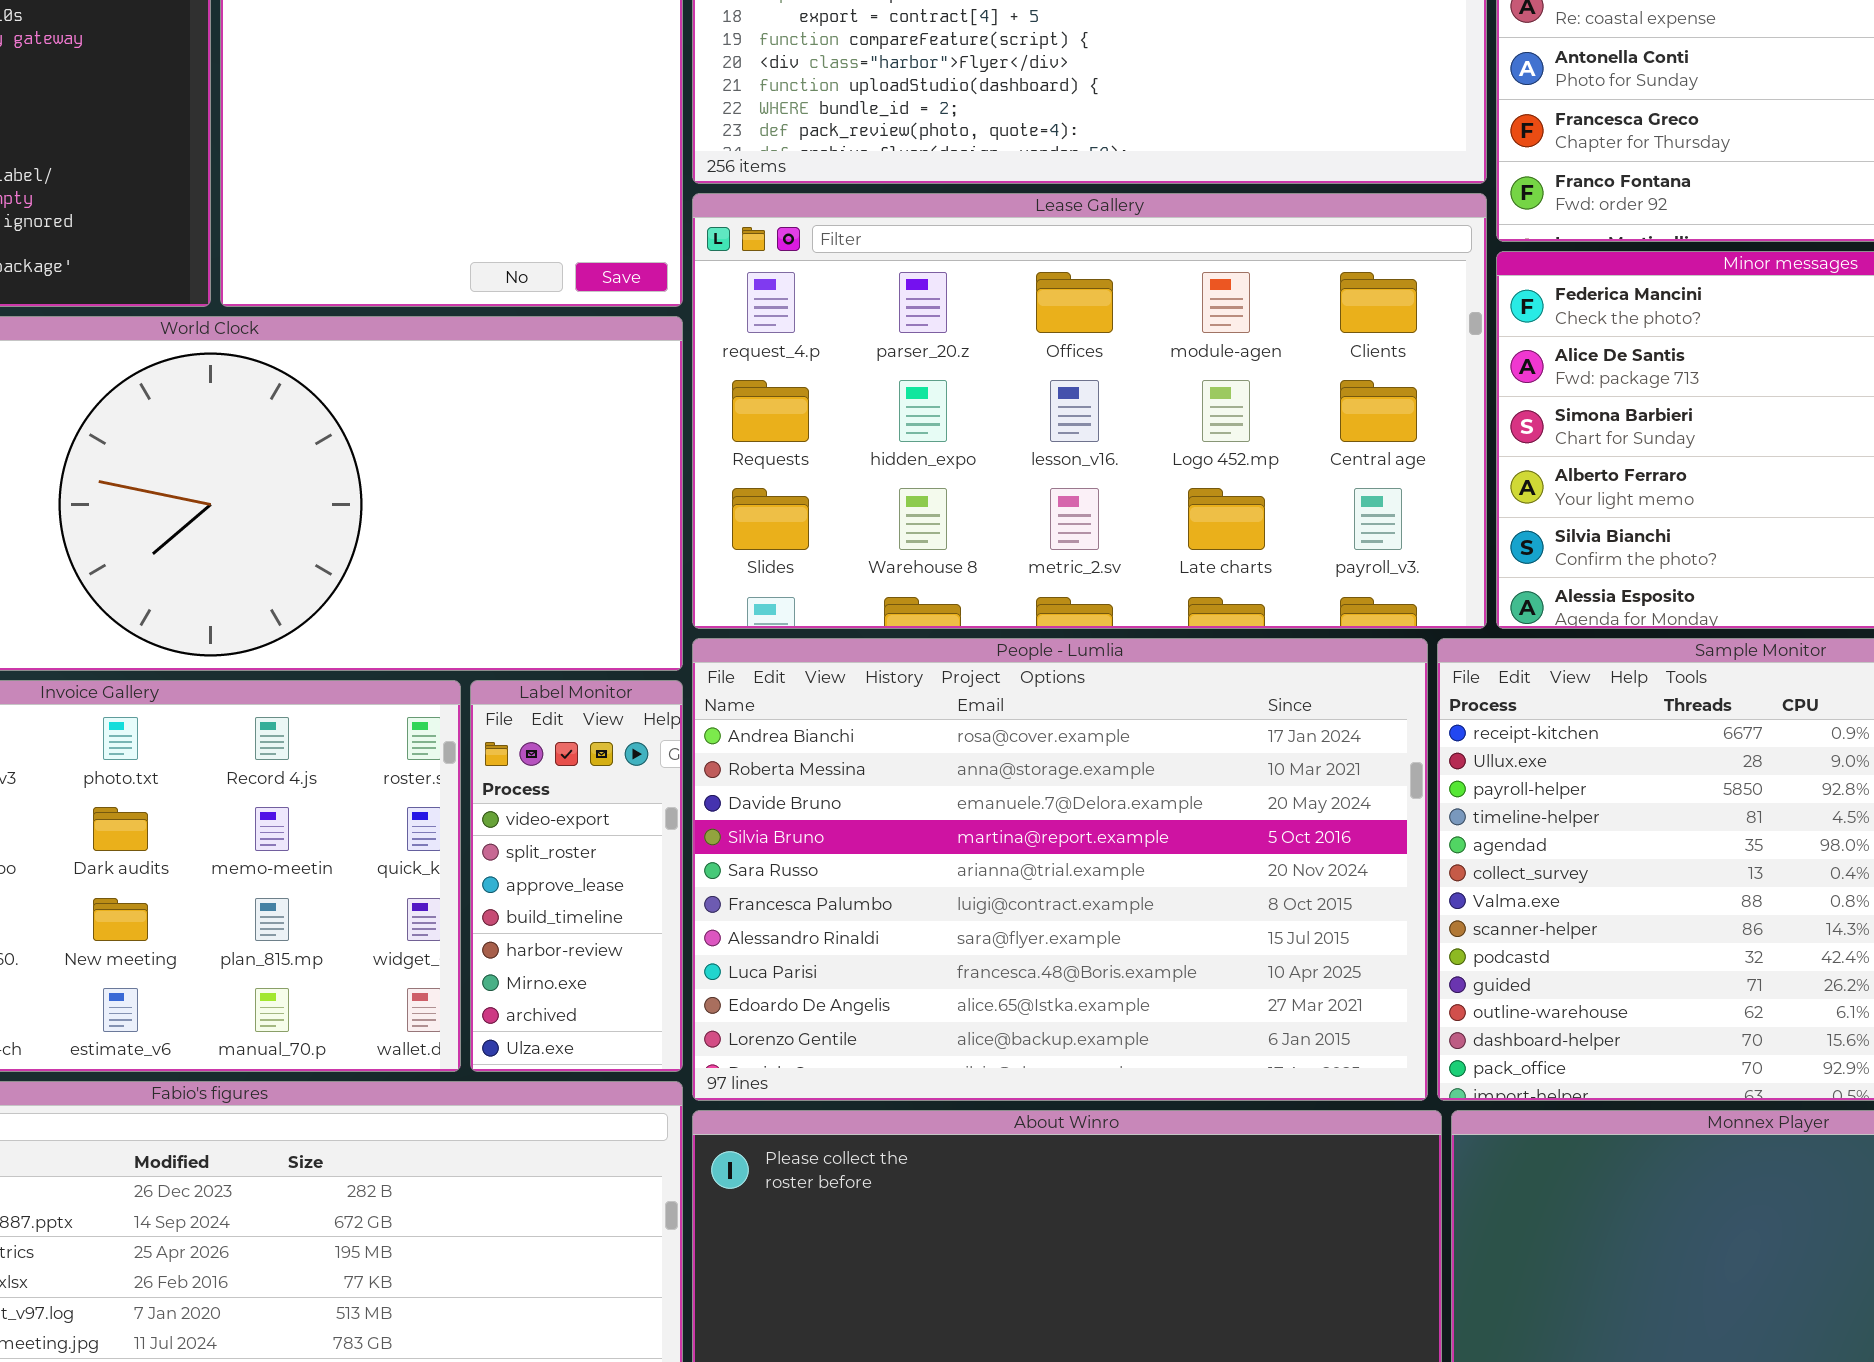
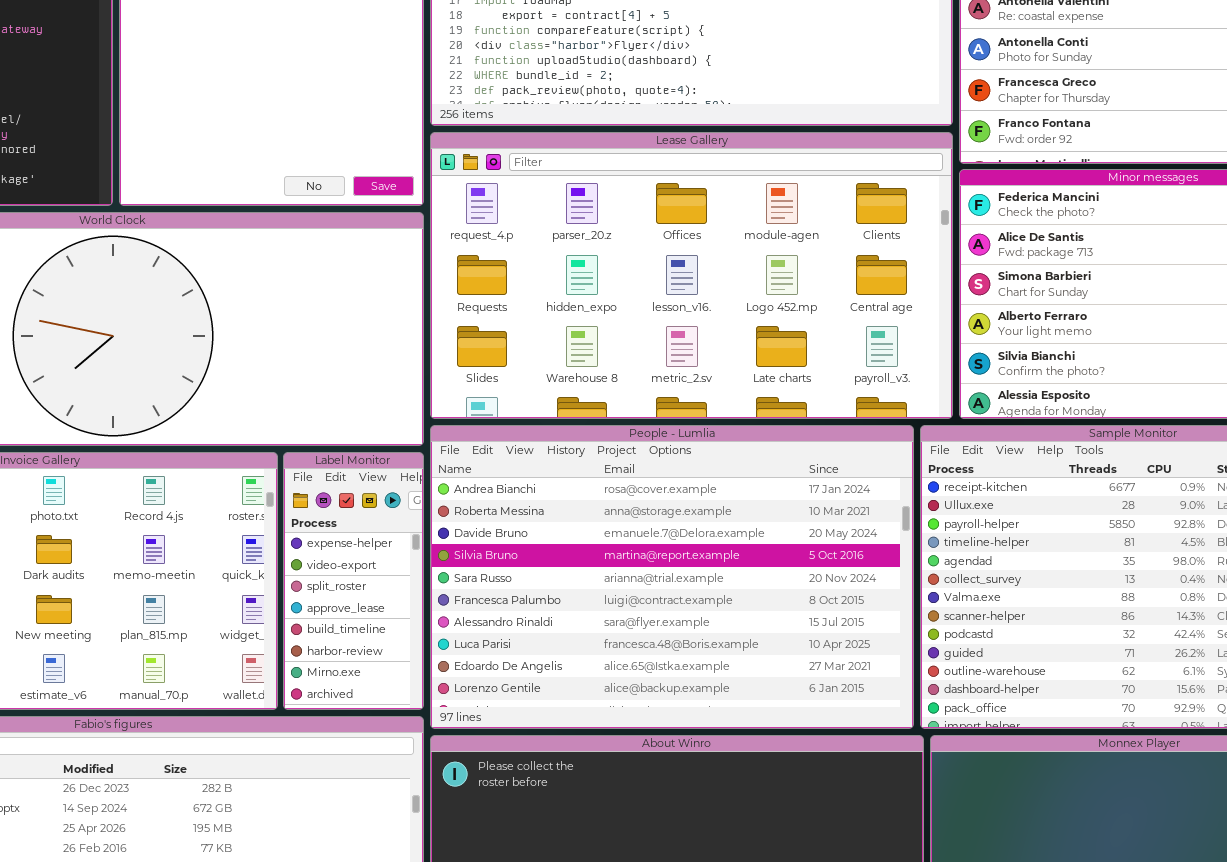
Label Monitor: [470,680,683,1072] -> [283,452,424,710], scrolled up 1 row

